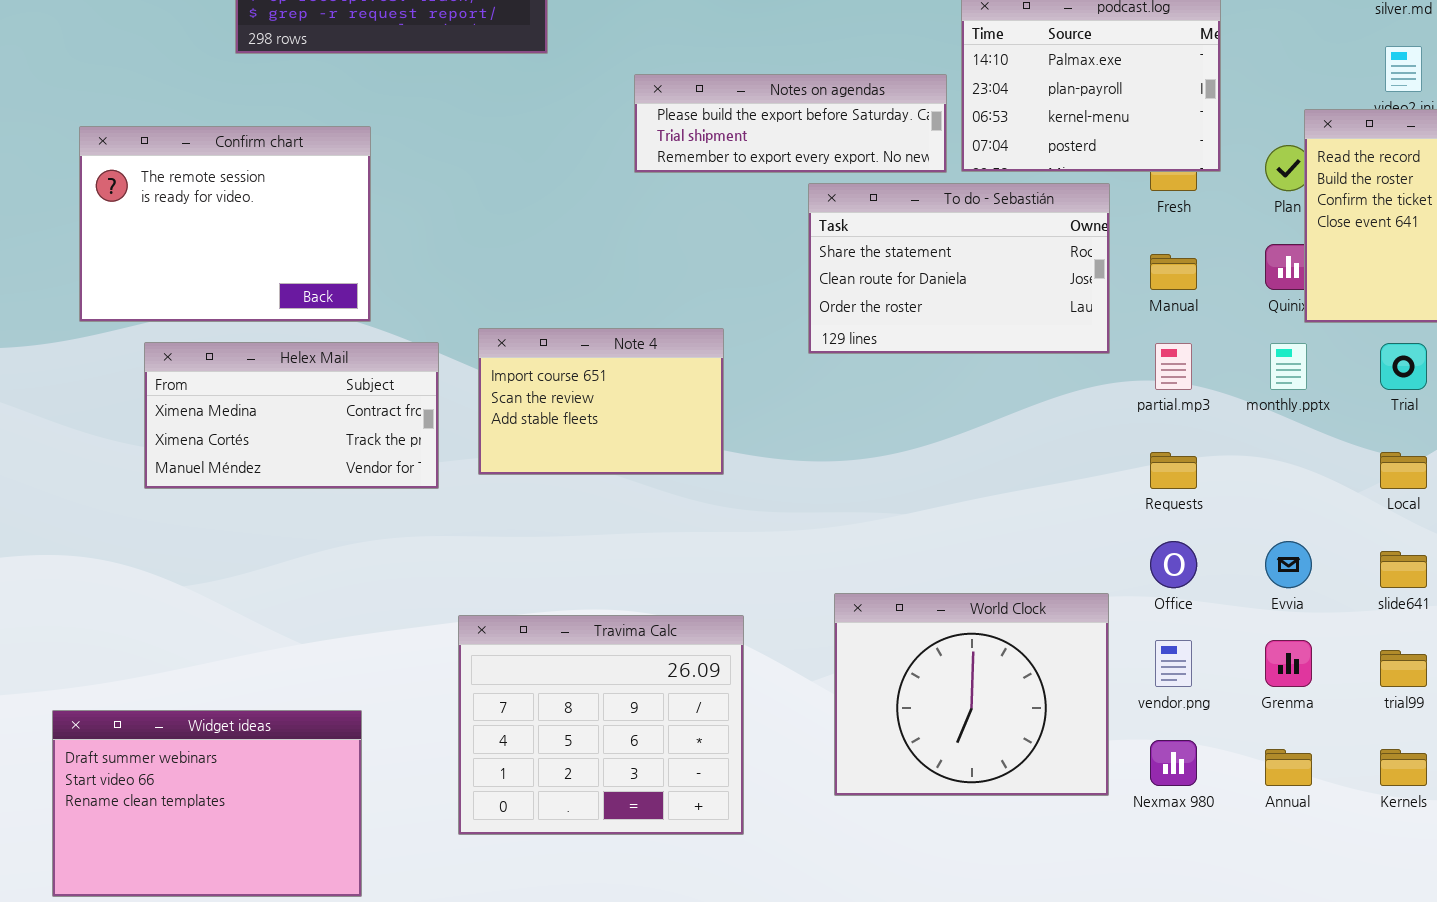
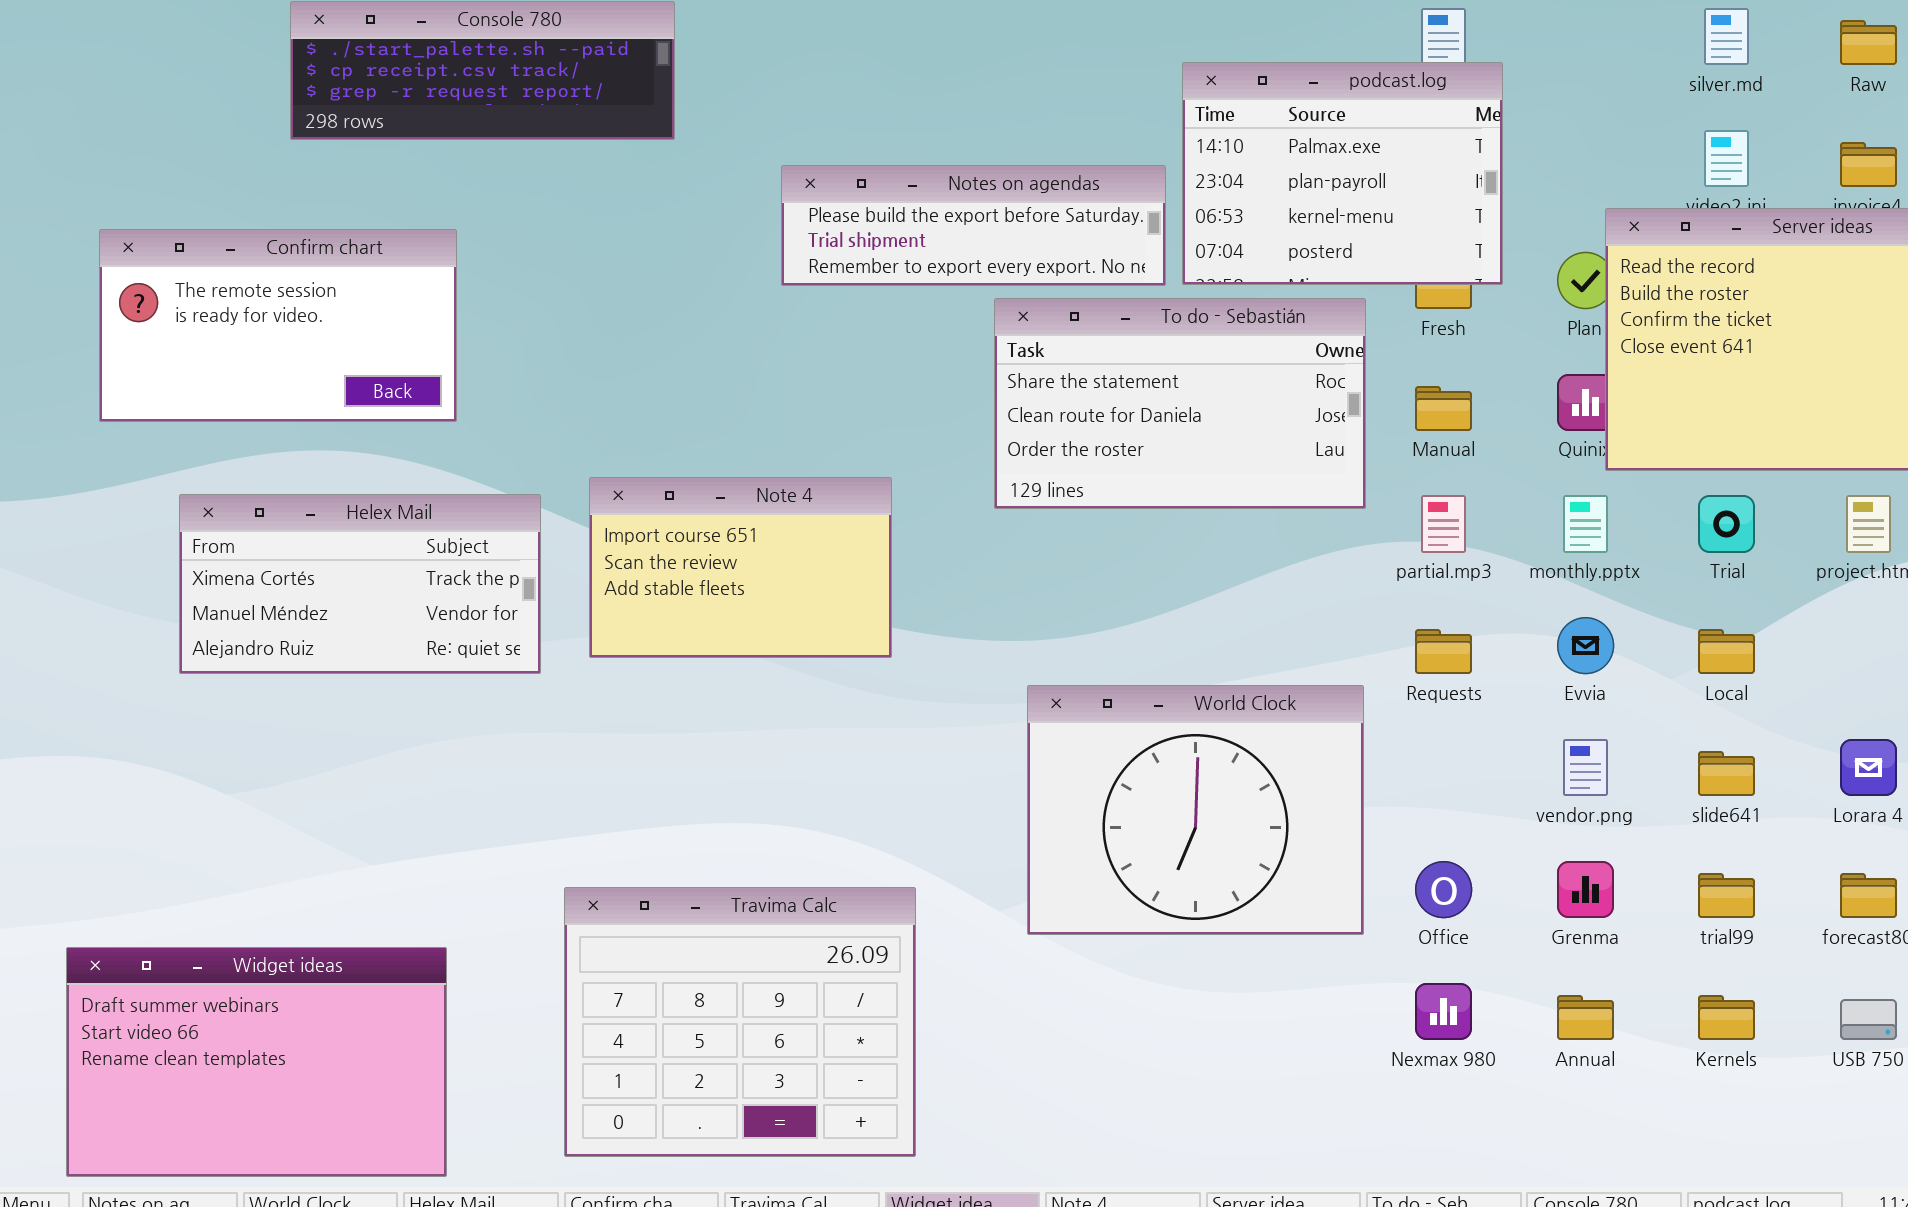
Confirm chart: [79,126,371,322] -> [99,229,457,422], resized
Helex Mail: [144,342,439,489] -> [179,494,541,674], scrolled down 1 row
Office: [1150,541,1197,588] -> [1415,861,1472,918], moved
Evvia: [1265,541,1312,588] -> [1557,617,1614,674], moved
World Clock: [834,593,1109,796] -> [1027,685,1364,935], moved
Travima Calc: [458,615,744,835] -> [564,887,916,1157], moved
vendor.png: [1155,640,1192,687] -> [1563,739,1608,796], moved

